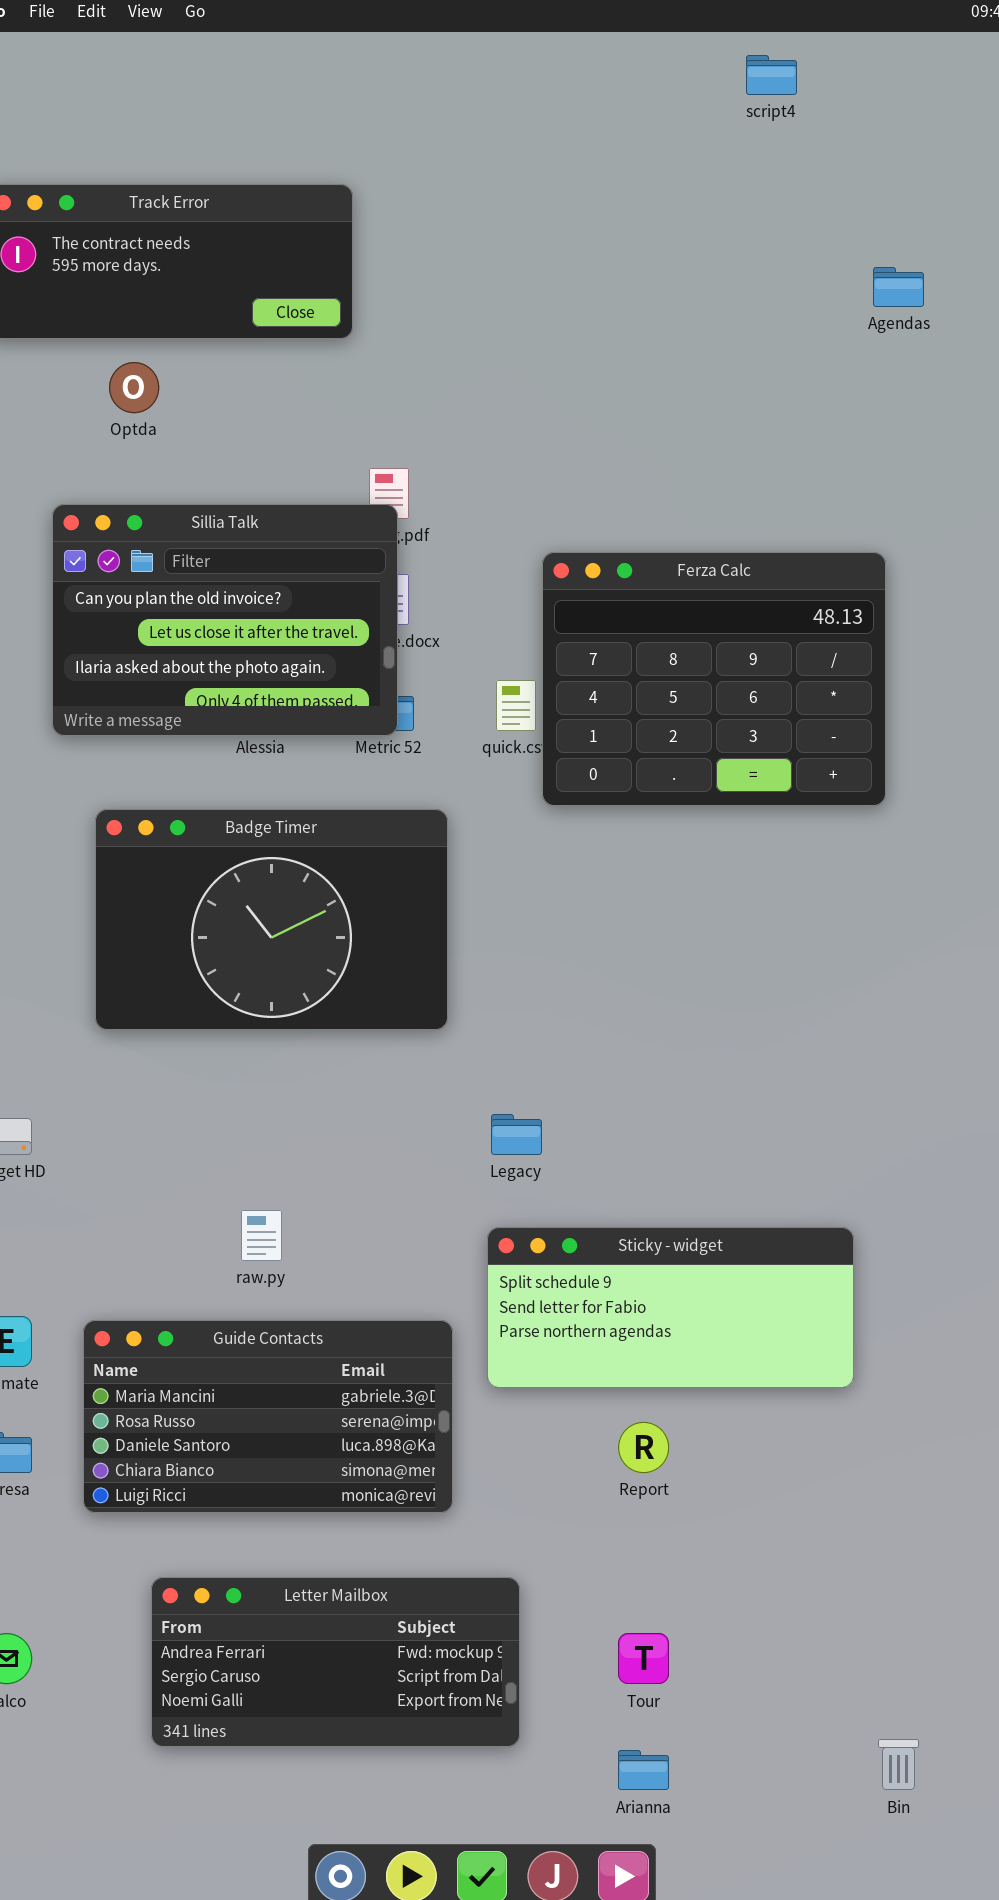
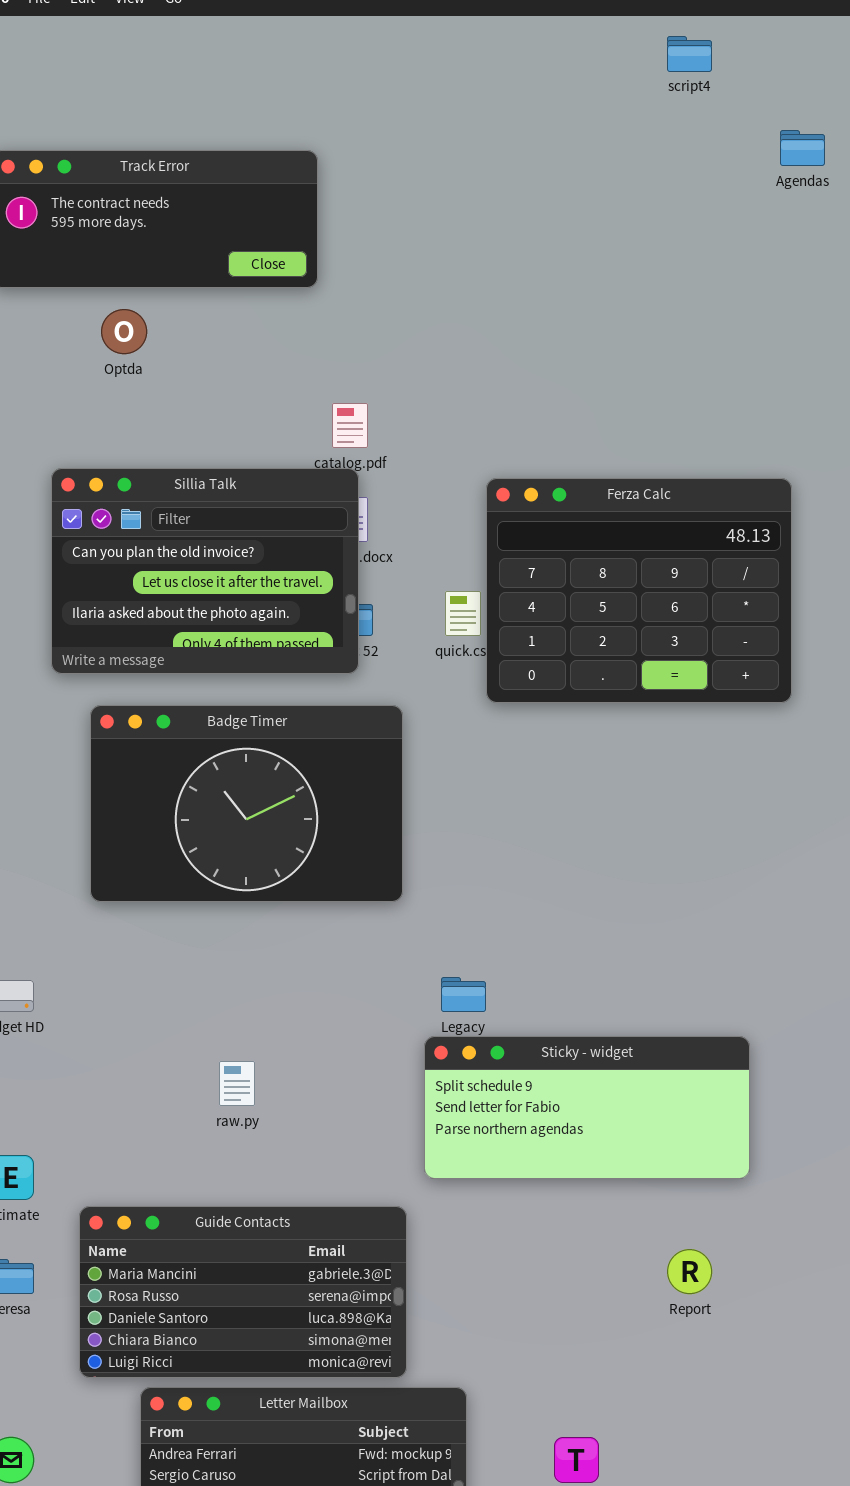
Agendas: [873,267,924,307] -> [780,130,825,166], moved
Sillia Talk: [52,504,398,736] -> [51,468,359,674], moved
Sticky - widget: [487,1227,854,1388] -> [424,1036,750,1179], moved
Guide Contacts: [83,1320,453,1513] -> [79,1206,407,1378], moved
Report: [618,1422,669,1473] -> [667,1249,712,1294], moved

